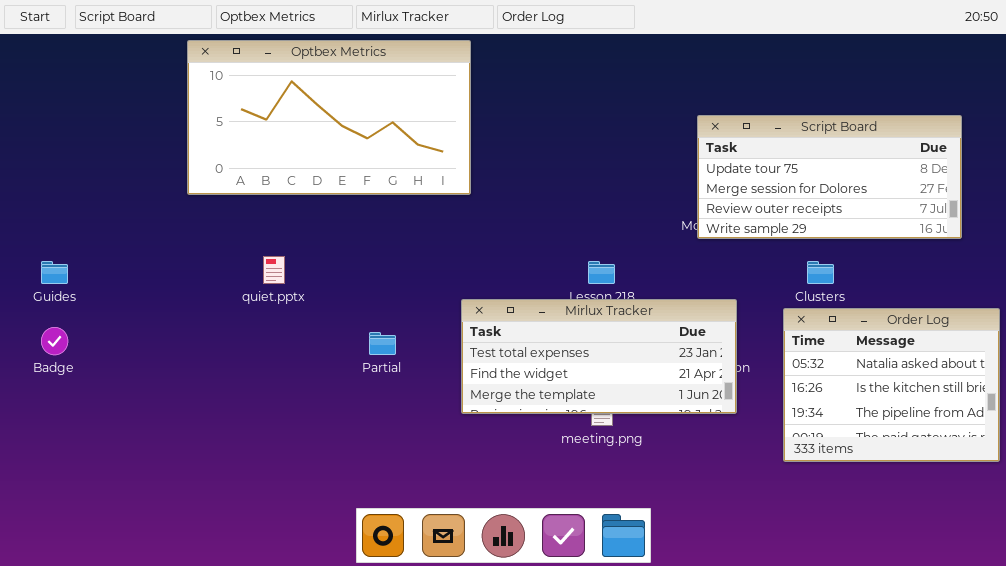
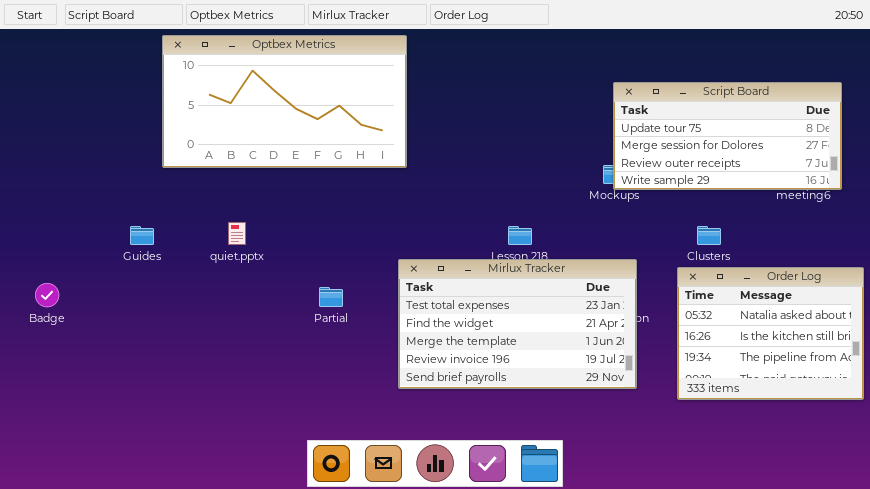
Script Board: [697,115,962,239] -> [613,82,842,190], moved
Guides: [41,261,68,284] -> [130,226,154,245], moved
Mirlux Tracker: [461,299,737,414] -> [398,259,637,389], resized

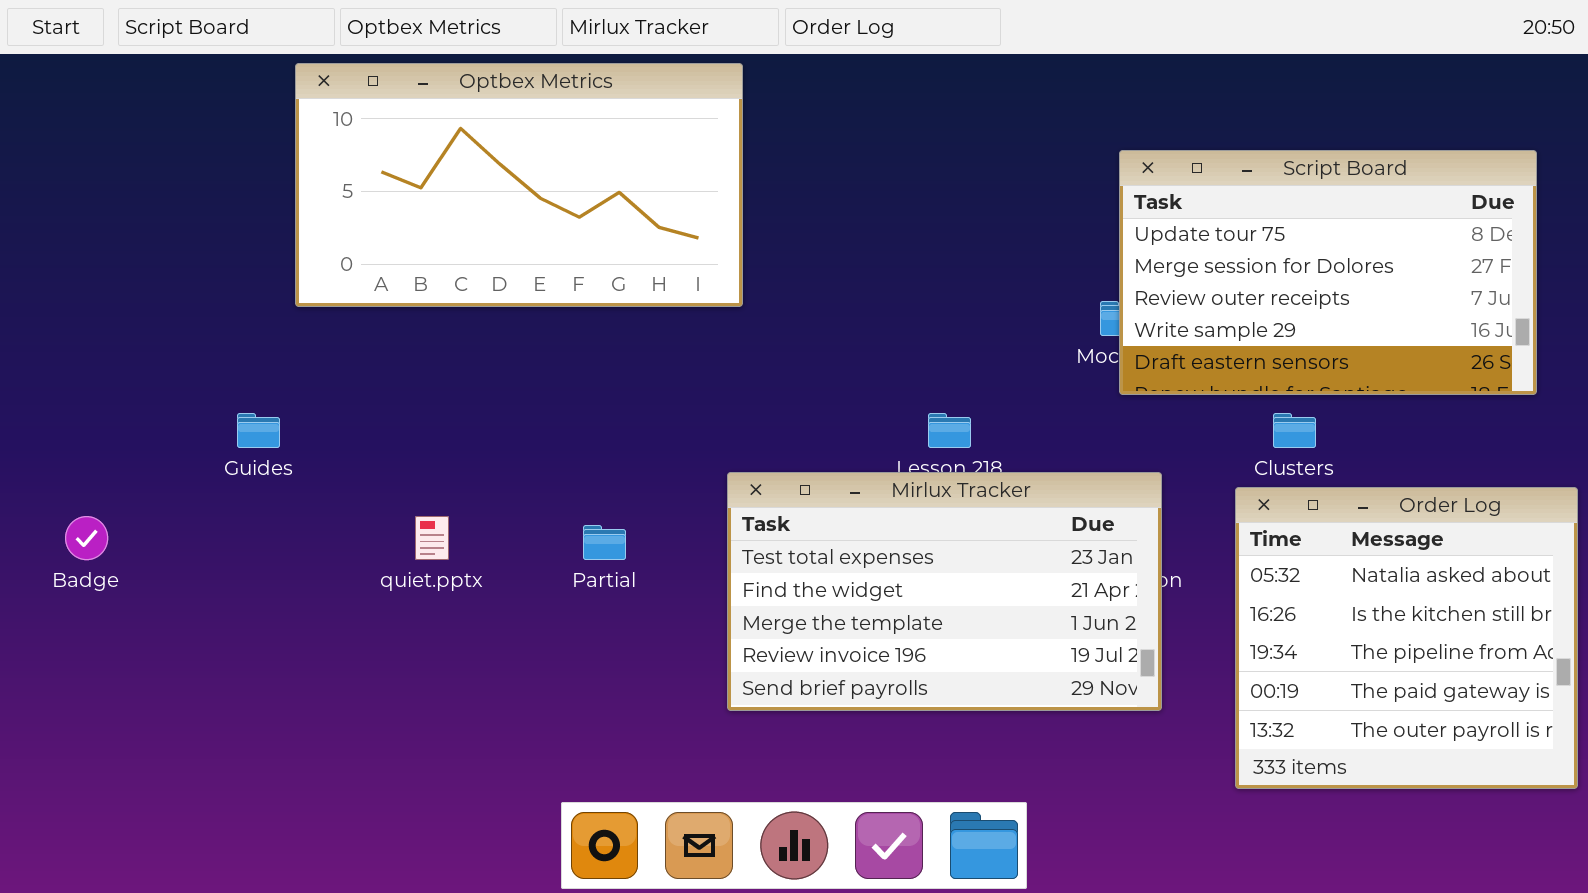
Script Board: [613,82,842,190] -> [1119,150,1537,395], resized
quiet.pptx: [228,222,246,245] -> [415,516,449,560], moved
Order Log: [677,267,864,400] -> [1235,487,1578,789], resized

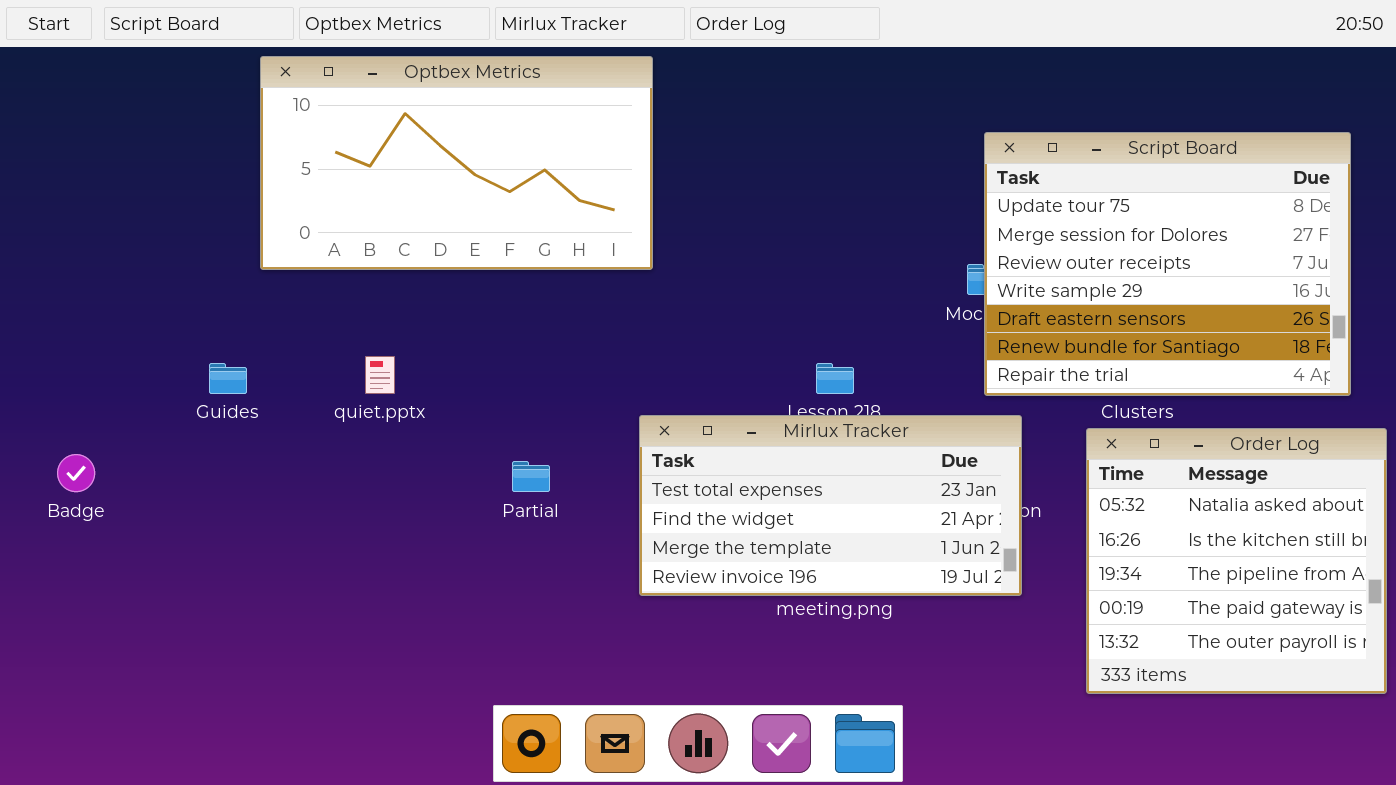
Script Board: [1119,150,1537,395] -> [984,132,1351,396], resized
Mirlux Tracker: [727,472,1162,711] -> [639,415,1022,596], resized
quiet.pptx: [415,516,449,560] -> [365,356,395,394], moved

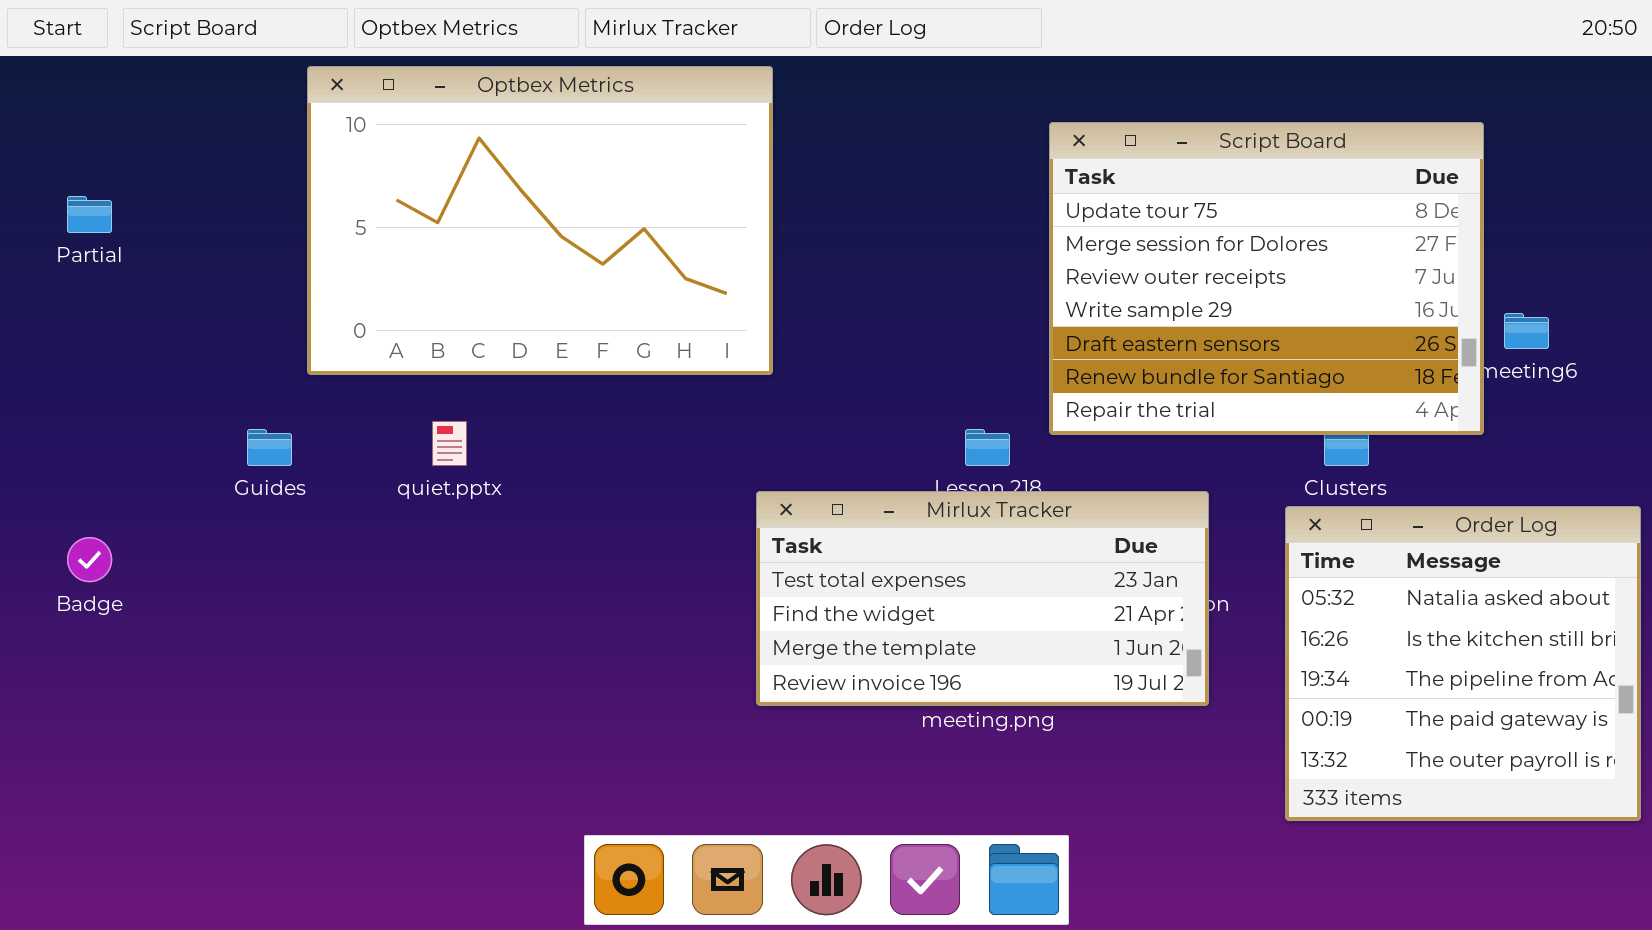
Optbex Metrics: [260,56,653,270] -> [307,66,773,375], resized
Script Board: [984,132,1351,396] -> [1049,122,1484,435], moved
Partial: [512,461,550,492] -> [67,196,112,233], moved

